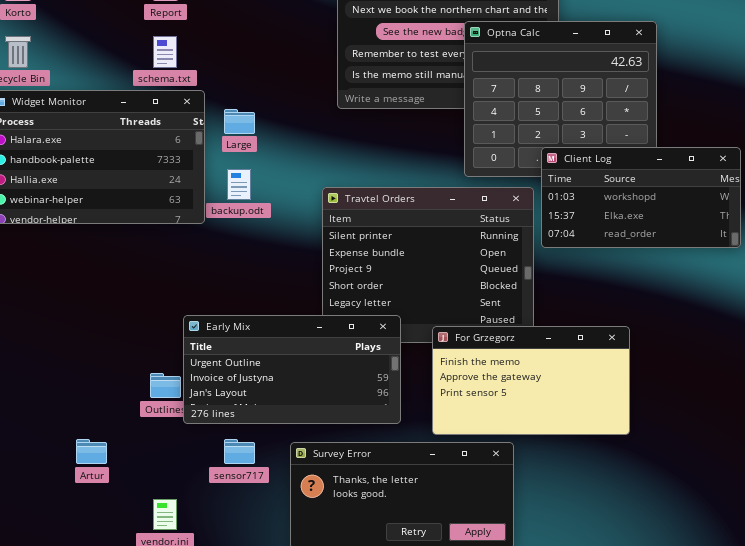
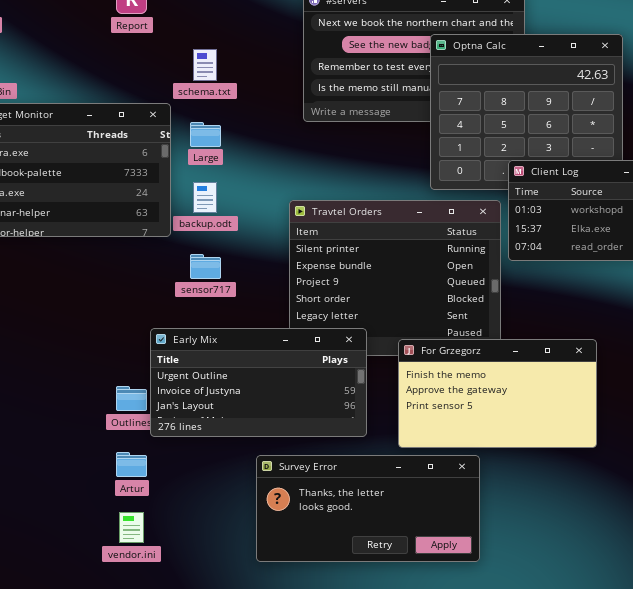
schema.txt: [153,36,177,68] -> [193,49,217,81], moved
Artur: [76,439,107,464] -> [116,452,147,477], moved
sensor717: [224,439,255,464] -> [190,254,221,279], moved

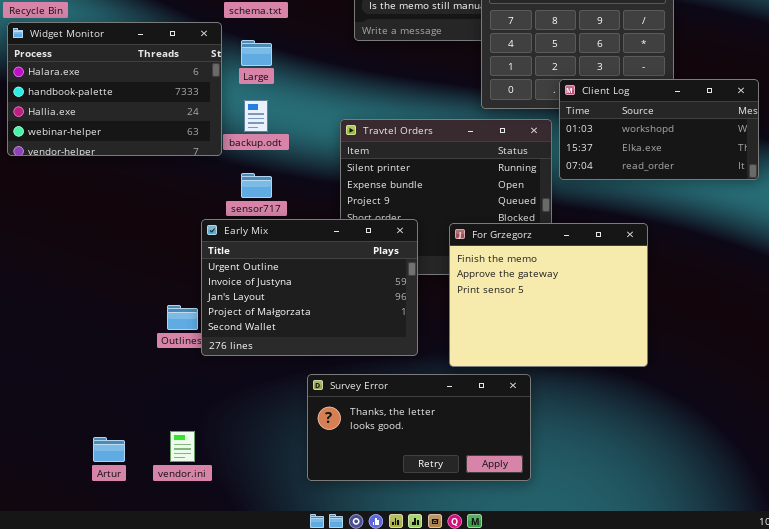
Early Mix: [150,328,367,437] -> [201,219,418,356], resized
For Grzegorz: [398,339,597,448] -> [449,223,648,367], resized
Artur: [116,452,147,477] -> [93,437,125,462], moved

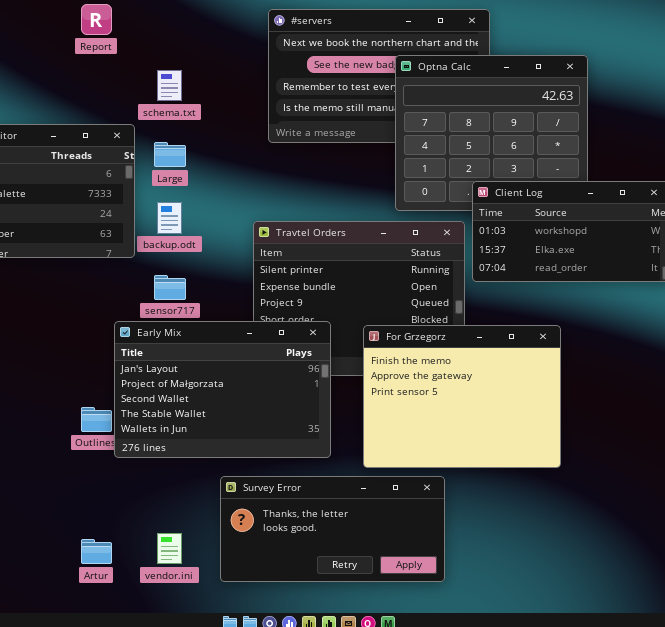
Early Mix: [201,219,418,356] -> [114,321,331,458], scrolled down 2 rows
vendor.ini: [170,431,195,462] -> [157,533,182,564], moved
Artur: [93,437,125,462] -> [81,539,112,564], moved

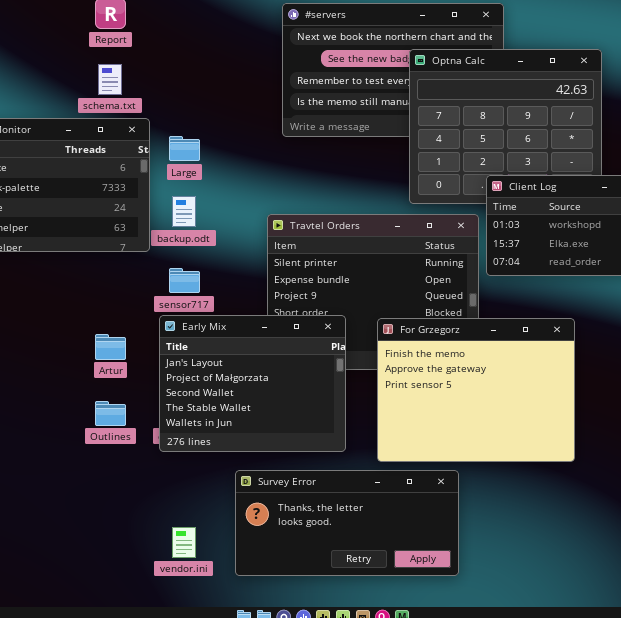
schema.txt: [157,70,182,101] -> [98,64,122,95], moved
Early Mix: [114,321,331,458] -> [159,315,346,452], resized
Artur: [81,539,112,564] -> [95,334,126,360], moved

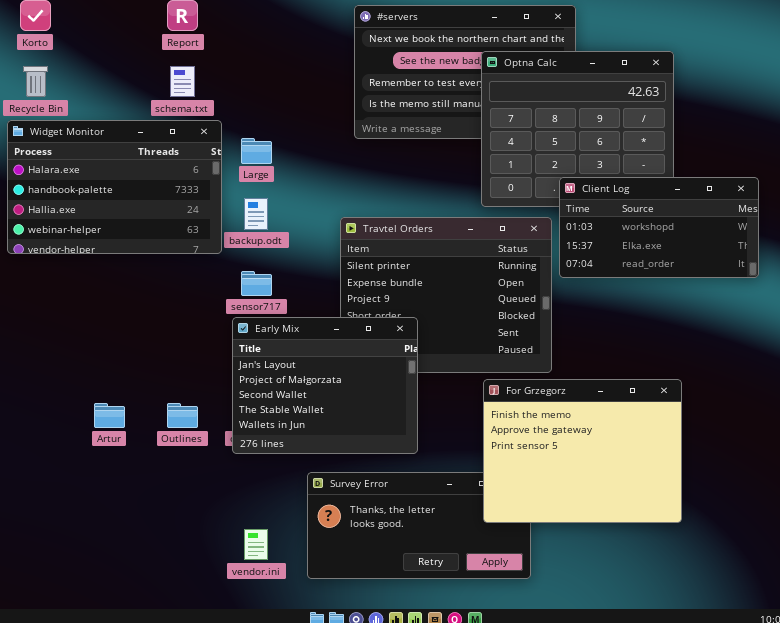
For Grzegorz: [377,318,575,462] -> [483,379,682,523], moved
Artur: [95,334,126,360] -> [94,403,125,428], moved

